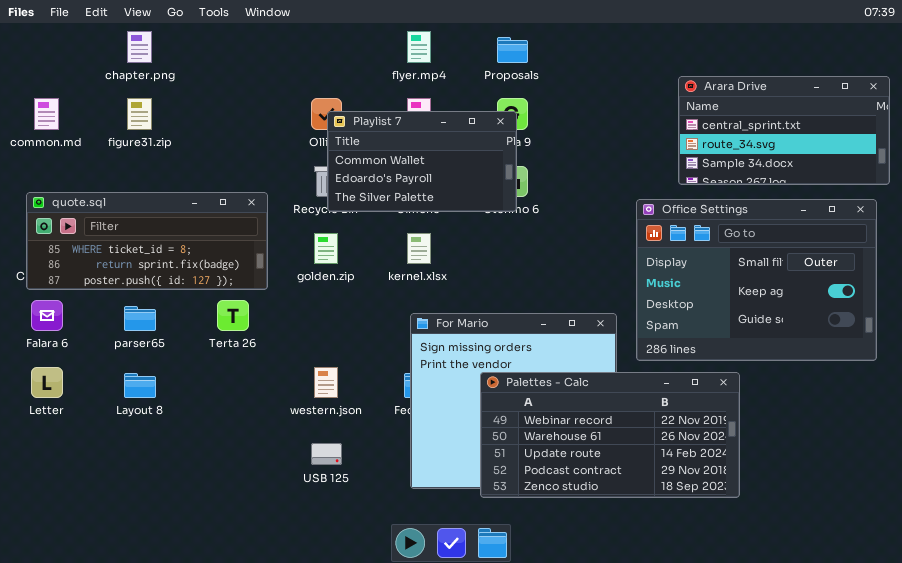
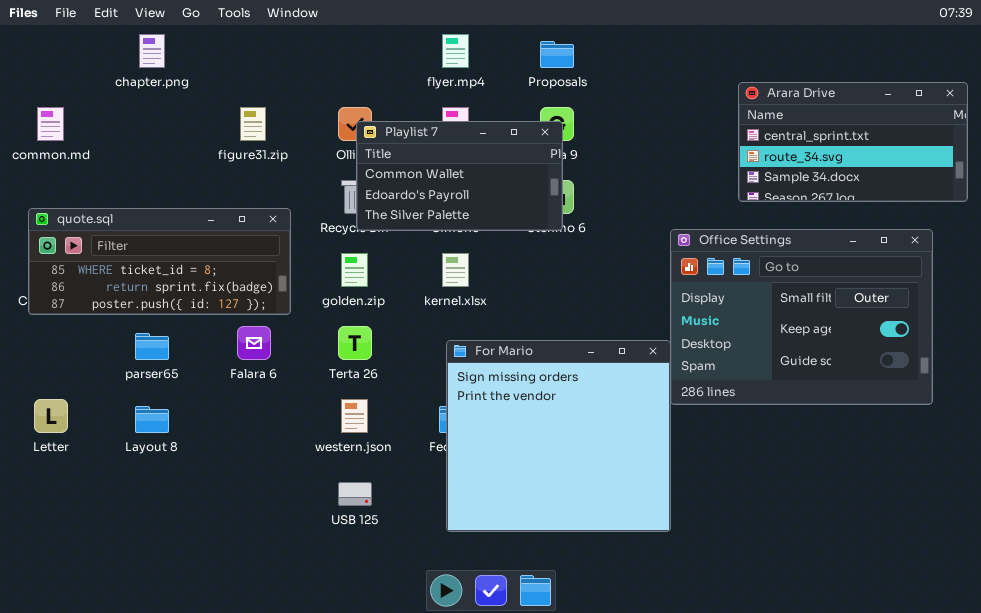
figure31.zip: [127,98,152,130] -> [240,107,266,141], moved
Office Settings: [636,199,877,361] -> [670,229,933,405], moved
Falara 6: [31,300,63,331] -> [237,326,271,360], moved
Terta 26: [217,300,249,331] -> [338,326,372,360], moved
Palettes - Calc: [480,372,740,498] -> none, closed

